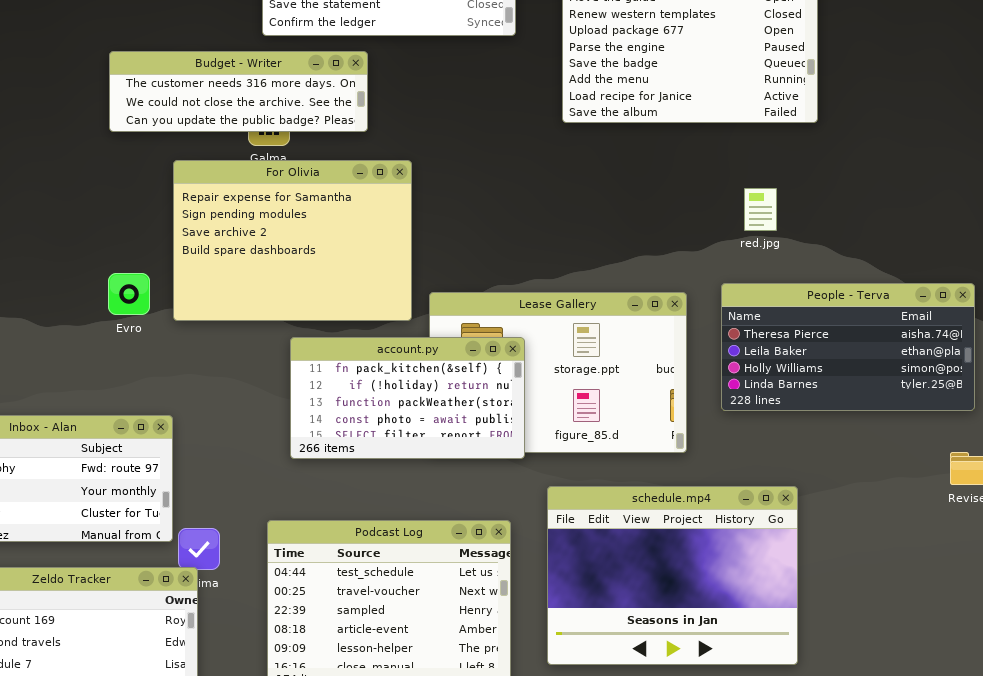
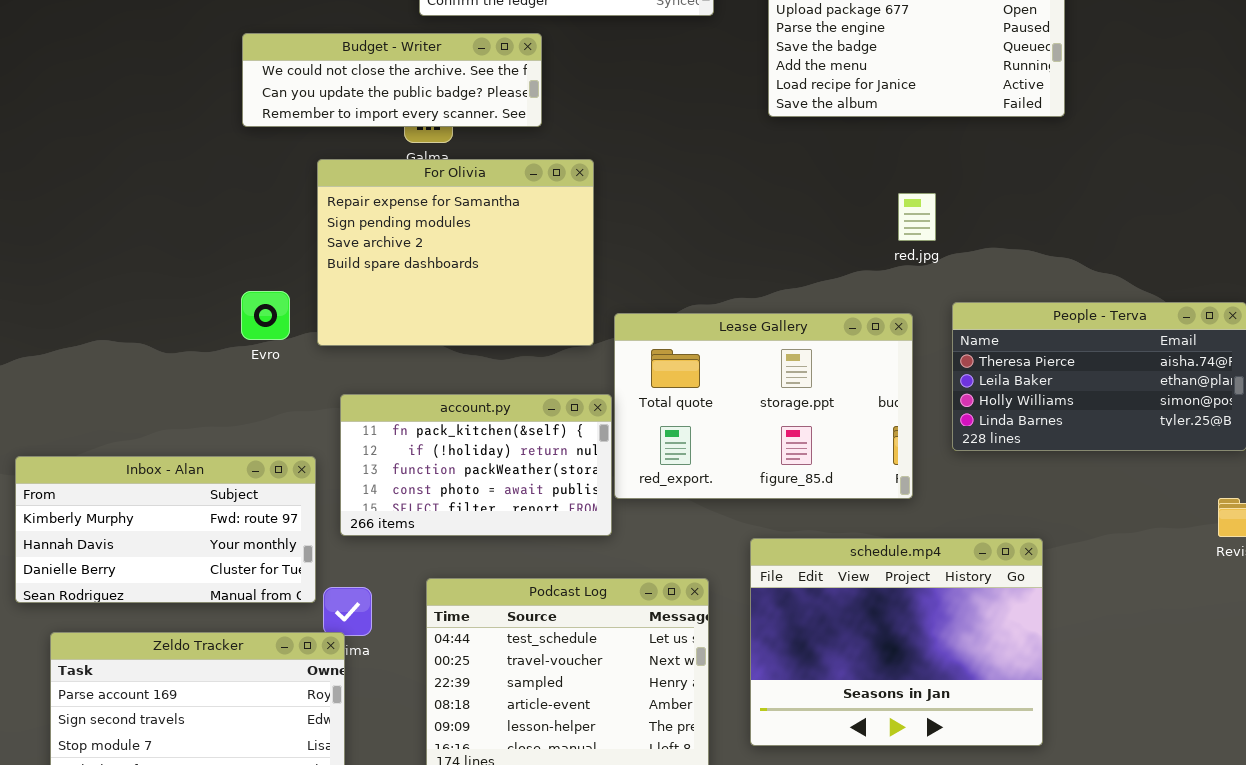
Budget - Writer: [109,51,368,132] -> [242,33,542,127], scrolled down 1 row
red.jpg: [744,188,777,231] -> [898,193,936,241], moved
account.py: [290,337,525,459] -> [340,394,612,536], moved

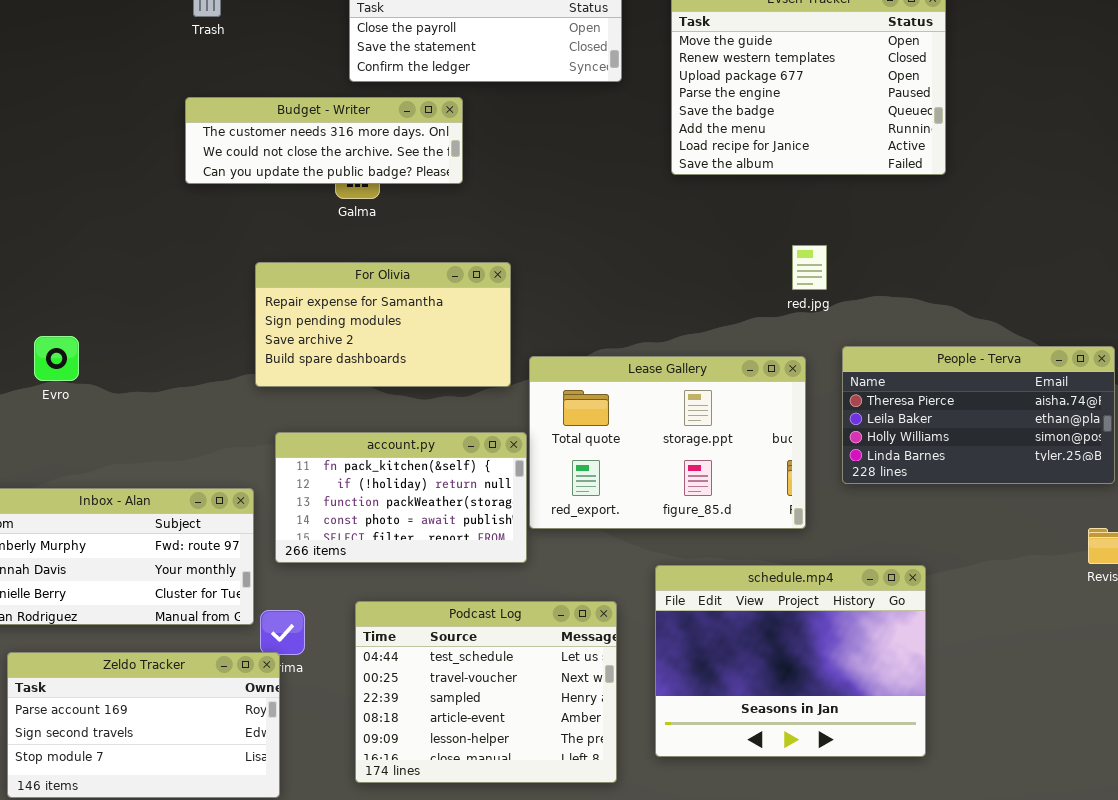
Budget - Writer: [242,33,542,127] -> [185,97,463,184], scrolled up 1 row
For Olivia: [317,159,594,346] -> [255,262,511,387], resized
Evro: [241,291,290,340] -> [34,336,79,381], moved

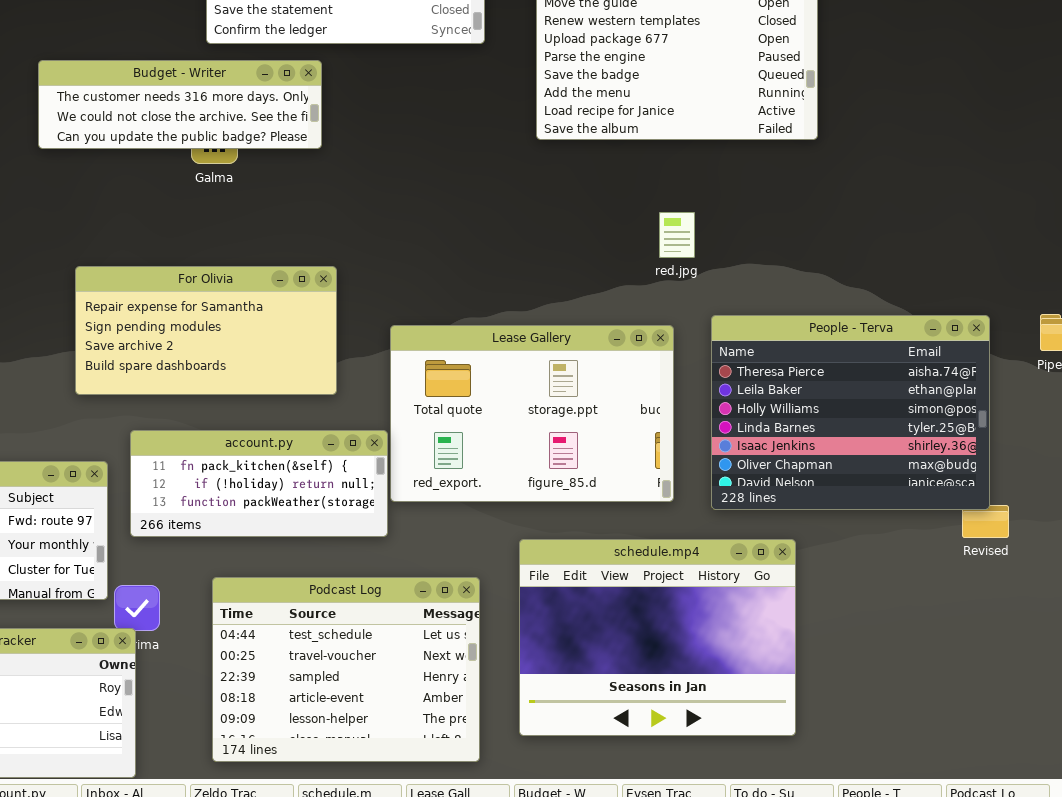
For Olivia: [255,262,511,387] -> [75,266,337,395], moved
People - Terva: [842,346,1115,484] -> [711,315,990,510], resized
account.py: [275,432,527,563] -> [130,430,388,537], resized

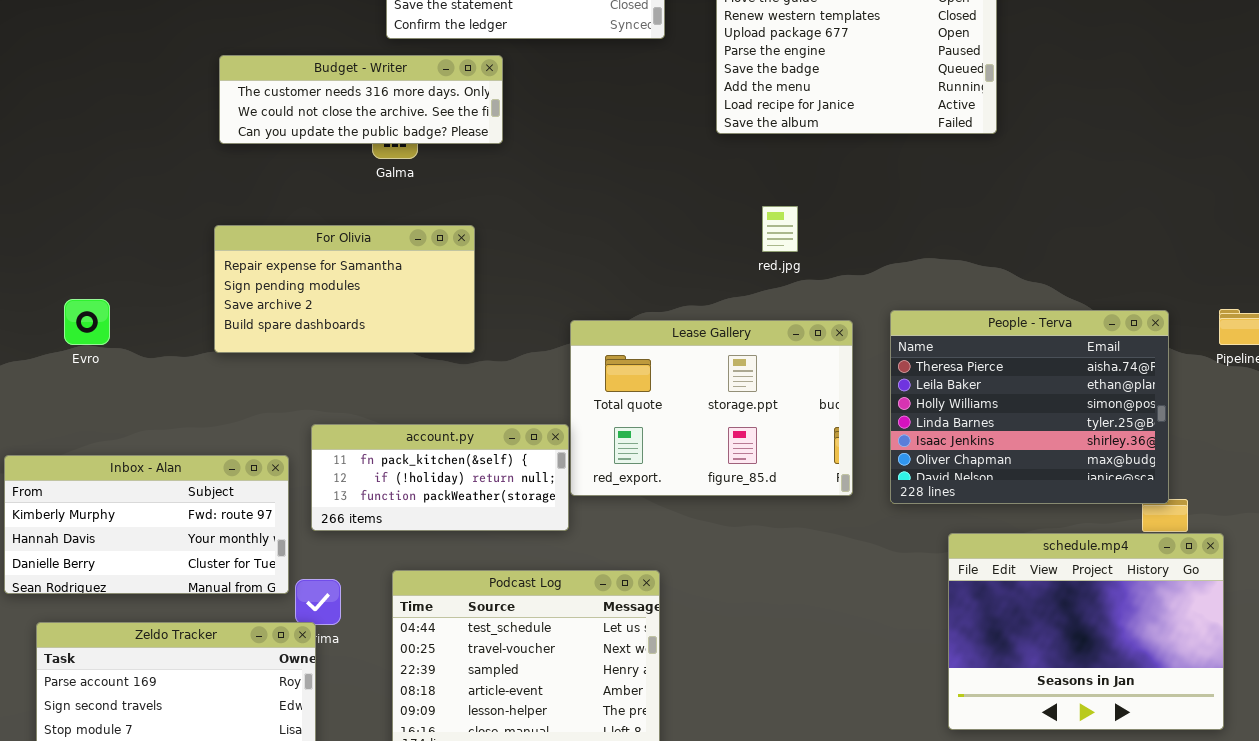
red.jpg: [659,212,695,258] -> [762,206,798,252], moved
For Olivia: [75,266,337,395] -> [214,225,475,353], moved
schedule.mp4: [519,539,796,736] -> [948,533,1224,730], moved

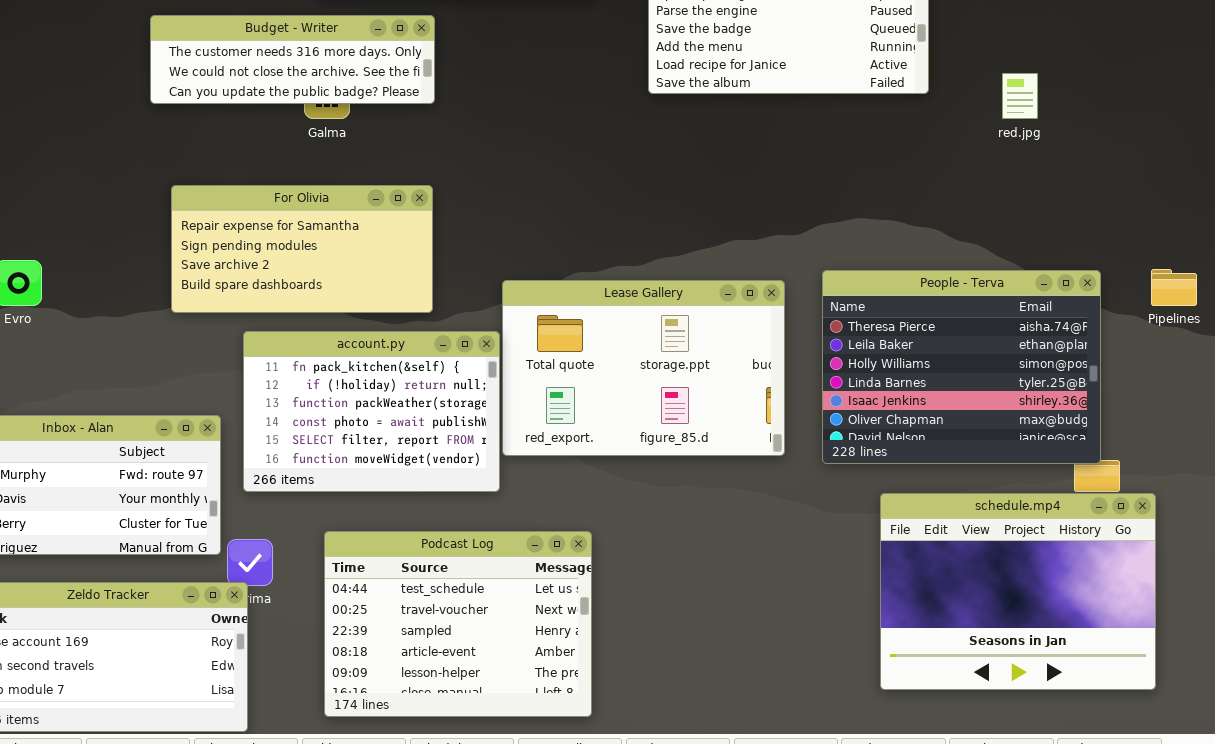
red.jpg: [762,206,798,252] -> [1002,73,1038,119], moved
For Olivia: [214,225,475,353] -> [171,185,433,313], moved
account.py: [311,424,569,531] -> [243,331,500,492], resized

